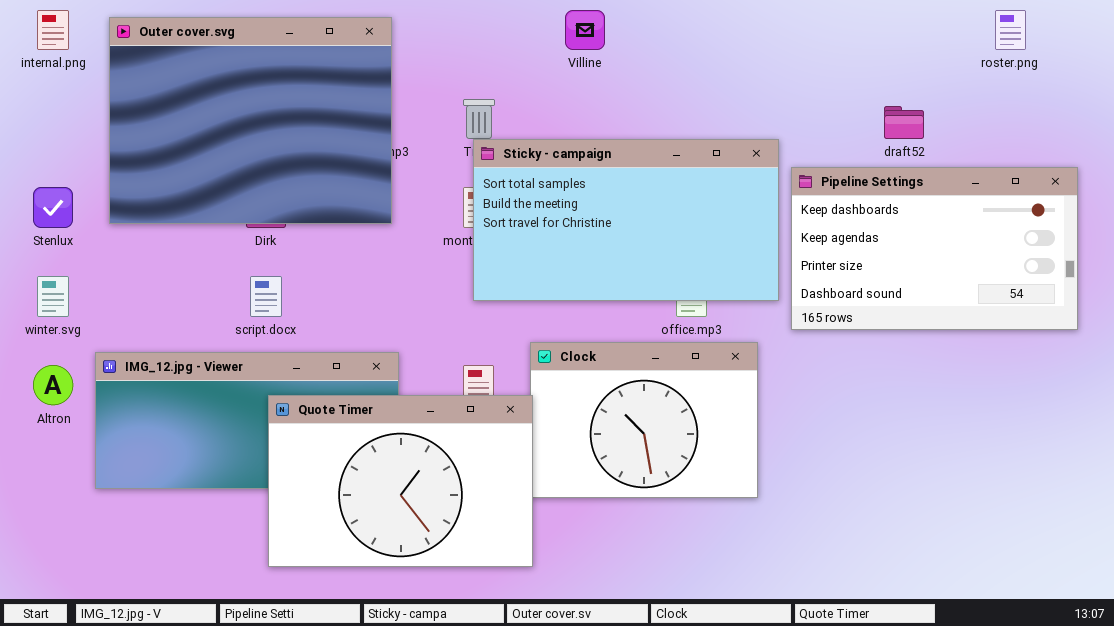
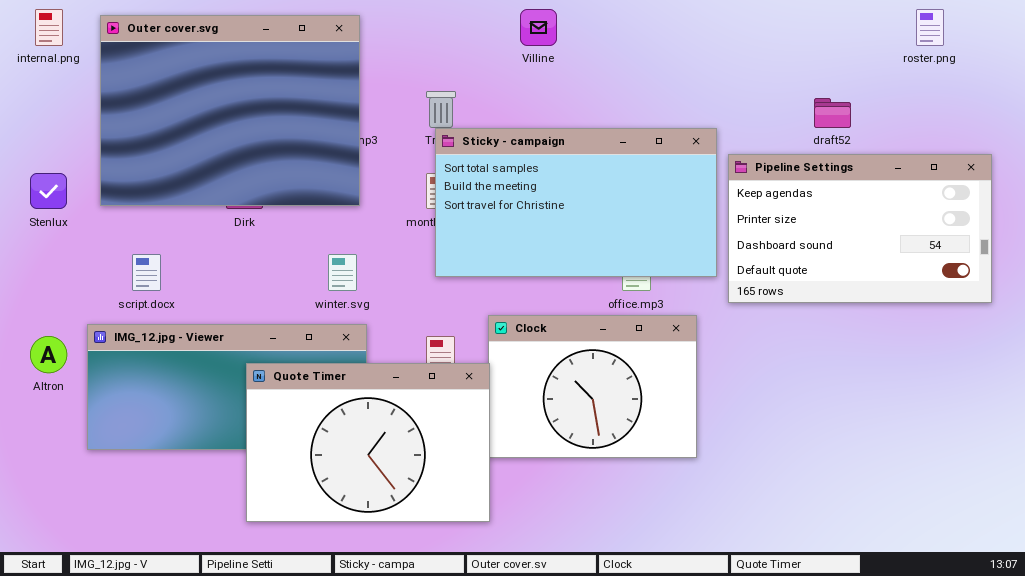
Pipeline Settings: [791,167,1078,330] -> [728,154,992,303], scrolled down 1 row
winter.svg: [37,276,69,317] -> [328,254,357,291], moved
script.docx: [250,276,282,317] -> [132,254,161,291], moved

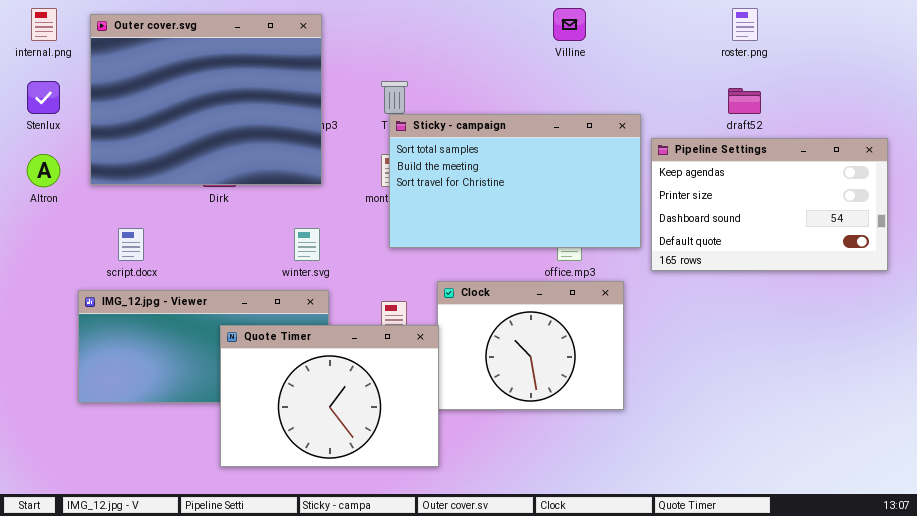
Villine: [520,9,557,46] -> [553,8,586,41], moved
roster.png: [916,9,944,46] -> [732,8,758,41], moved
Stenlux: [30,173,67,209] -> [27,81,60,114], moved
Altron: [30,336,67,373] -> [27,154,60,187], moved

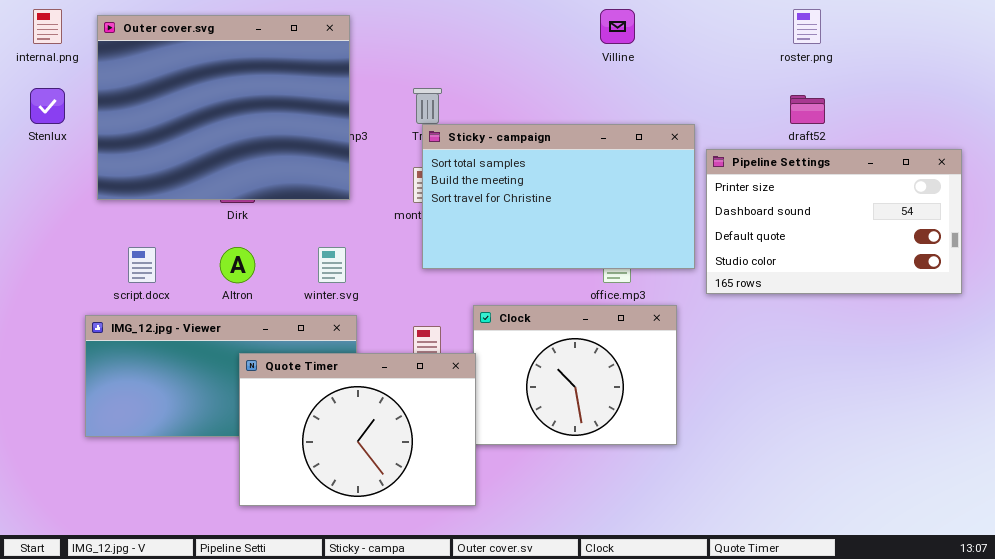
Pipeline Settings: [651,138,888,271] -> [706,149,962,294], scrolled down 1 row
Altron: [27,154,60,187] -> [220,247,255,283], moved

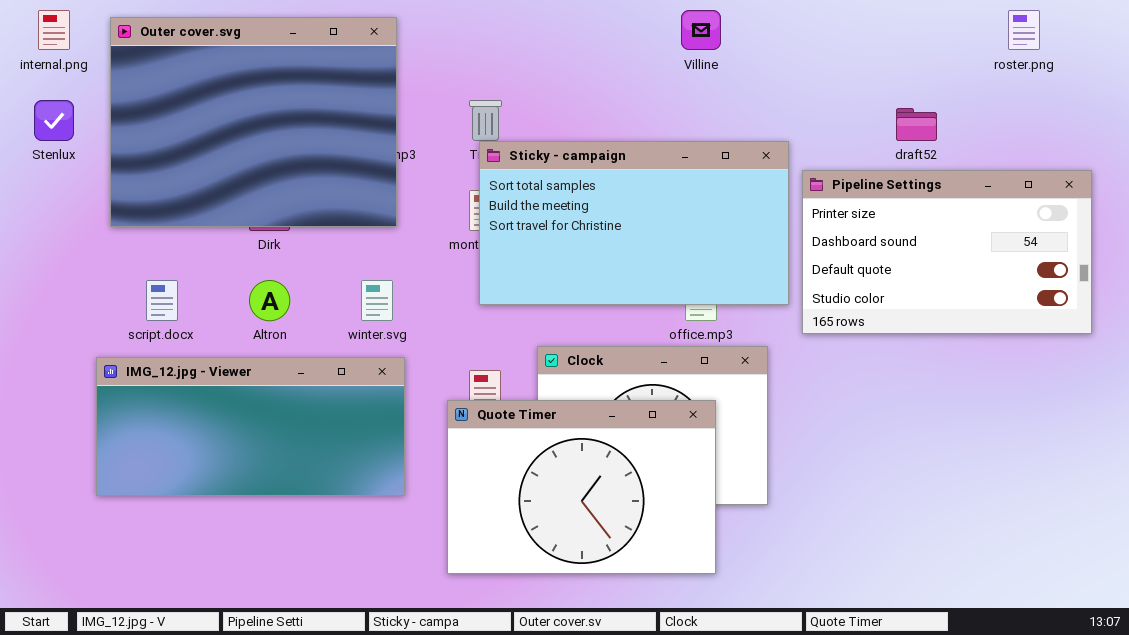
roster.png: [793,9,821,44] -> [1008,10,1040,50], moved
Quote Timer: [239,353,476,506] -> [447,400,716,574], moved

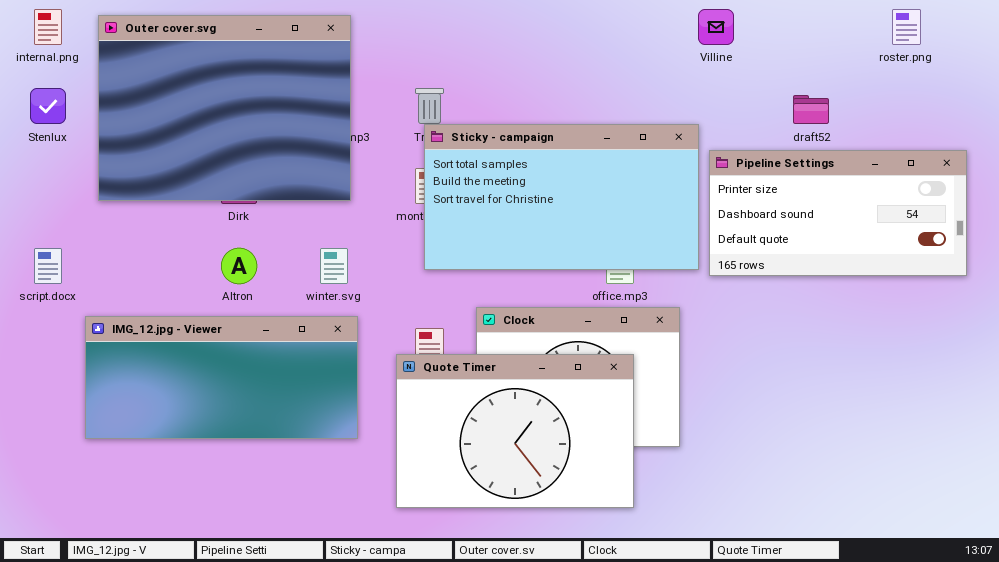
Villine: [681,10,721,50] -> [698,9,734,45], moved
Pipeline Settings: [802,170,1092,334] -> [709,150,967,276], resized
script.docx: [146,280,178,321] -> [34,248,62,284], moved

